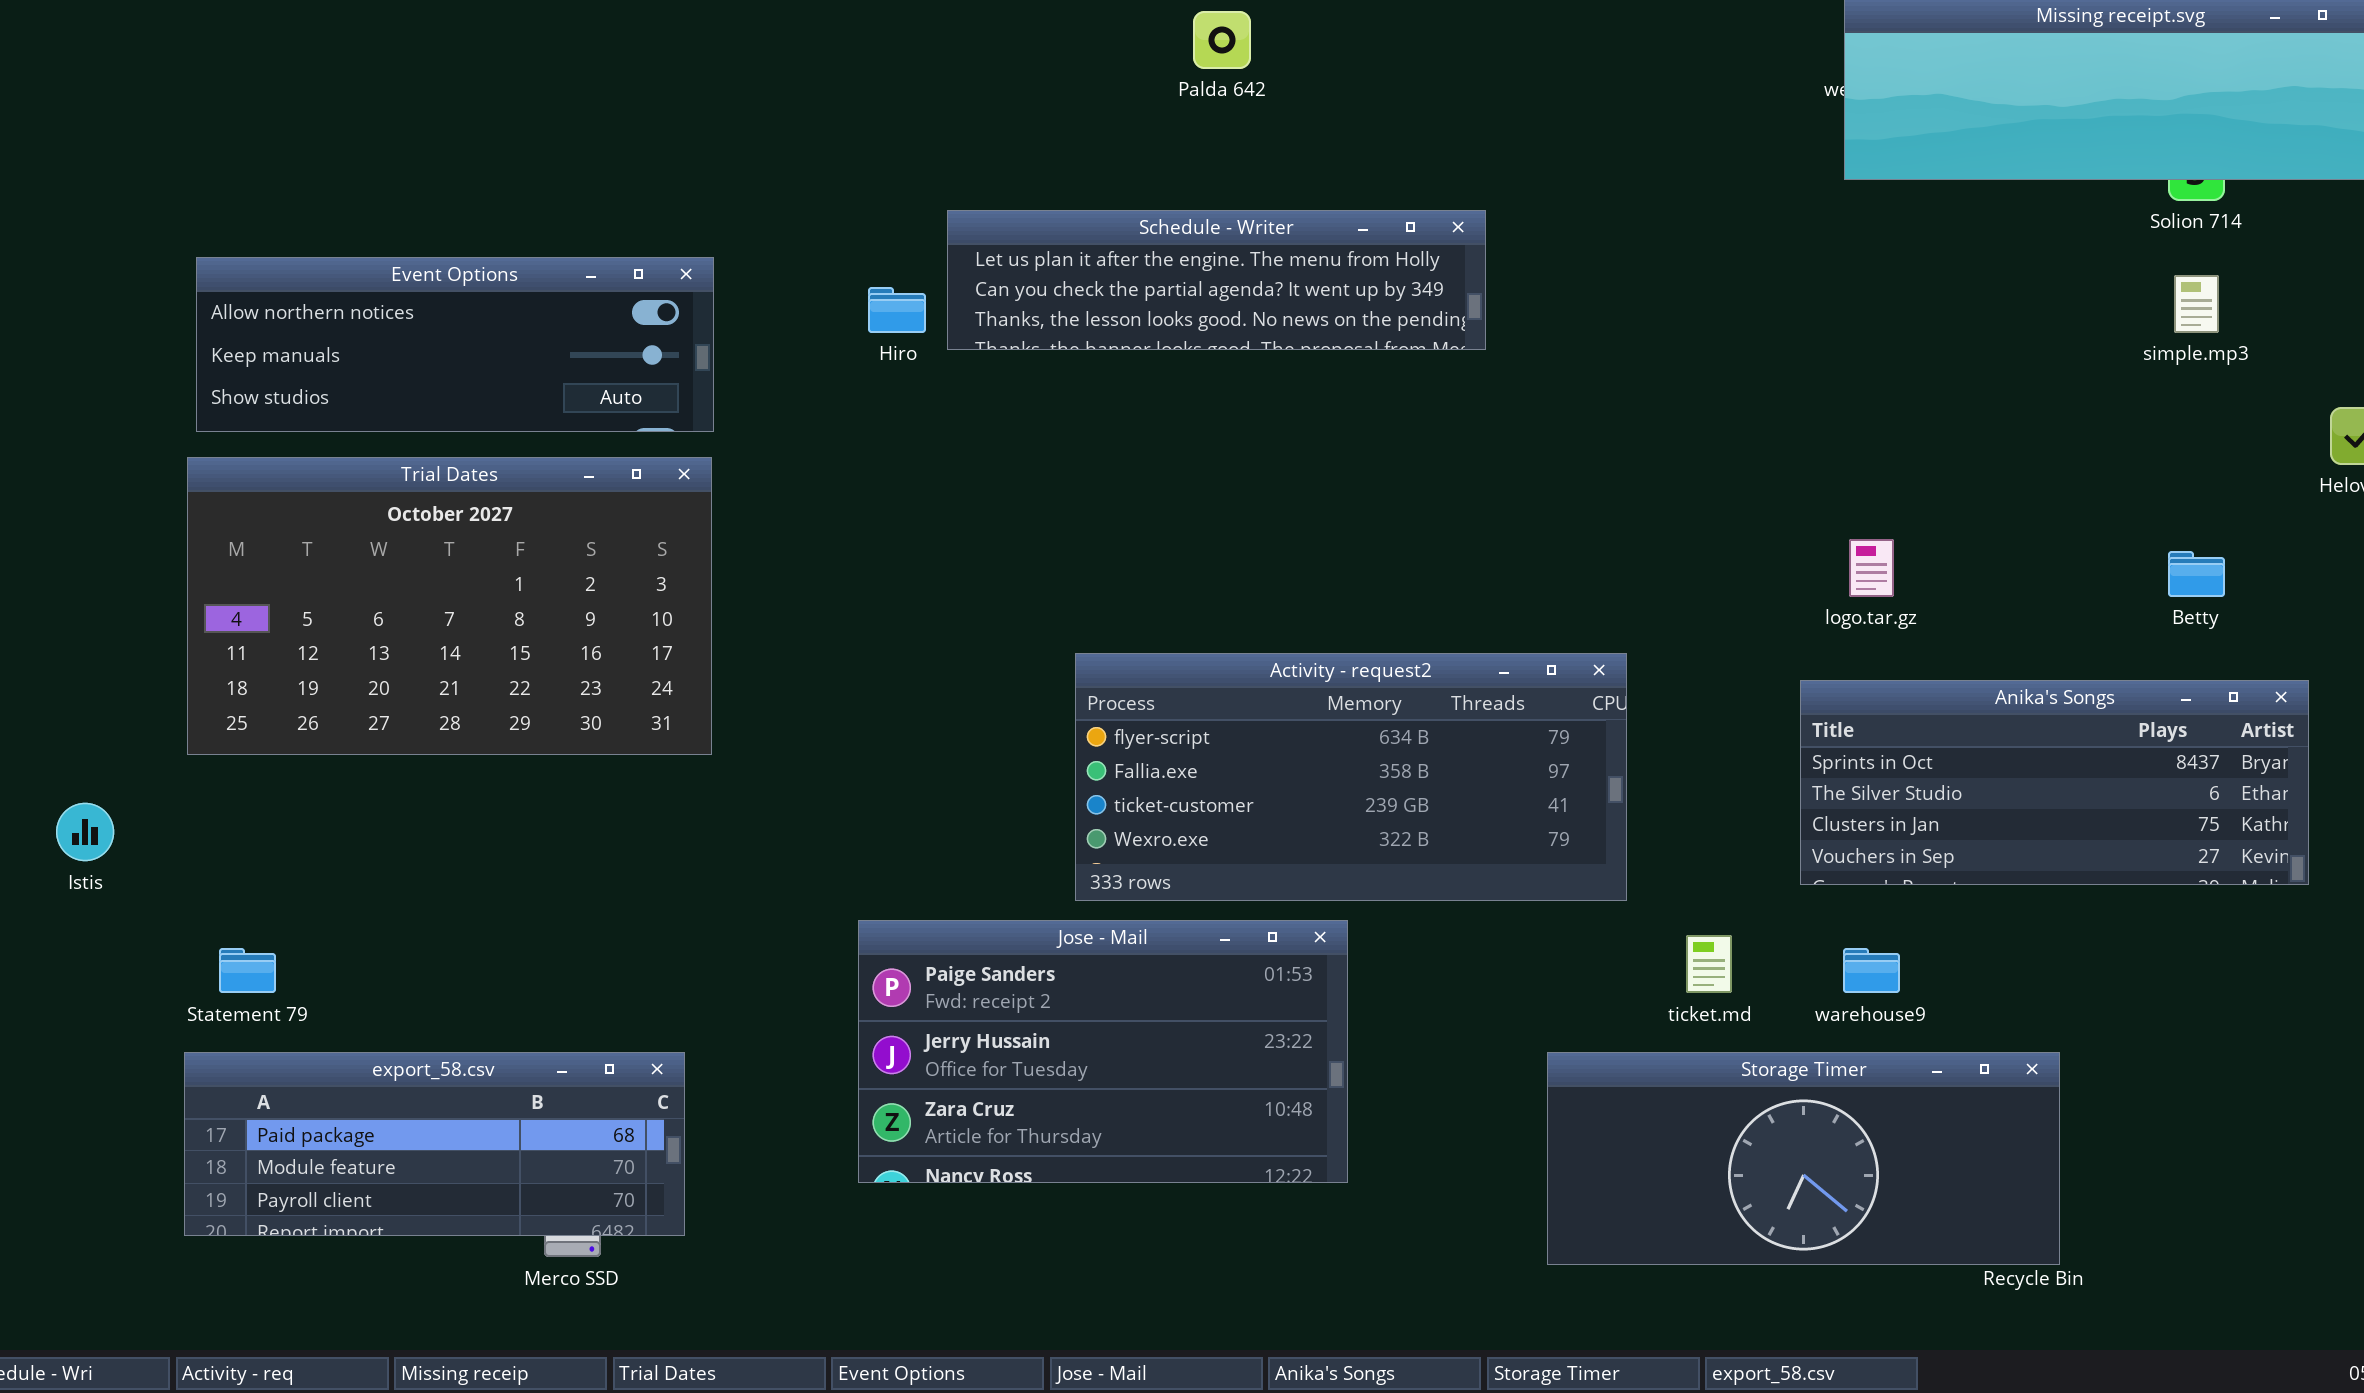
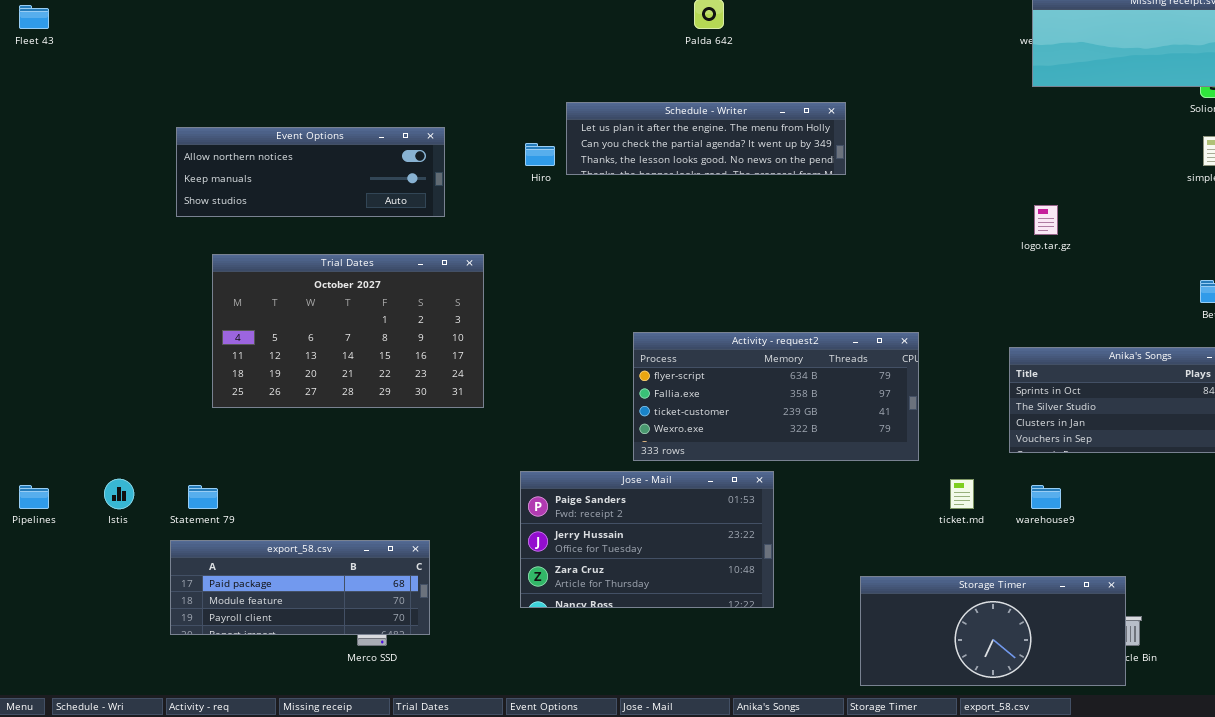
Trial Dates: [187,457,712,755] -> [212,254,484,408], moved
logo.tar.gz: [1849,539,1894,597] -> [1034,205,1058,235], moved
Istis: [56,803,114,861] -> [104,479,134,509], moved
Storage Timer: [1547,1052,2060,1265] -> [860,576,1126,686], moved

